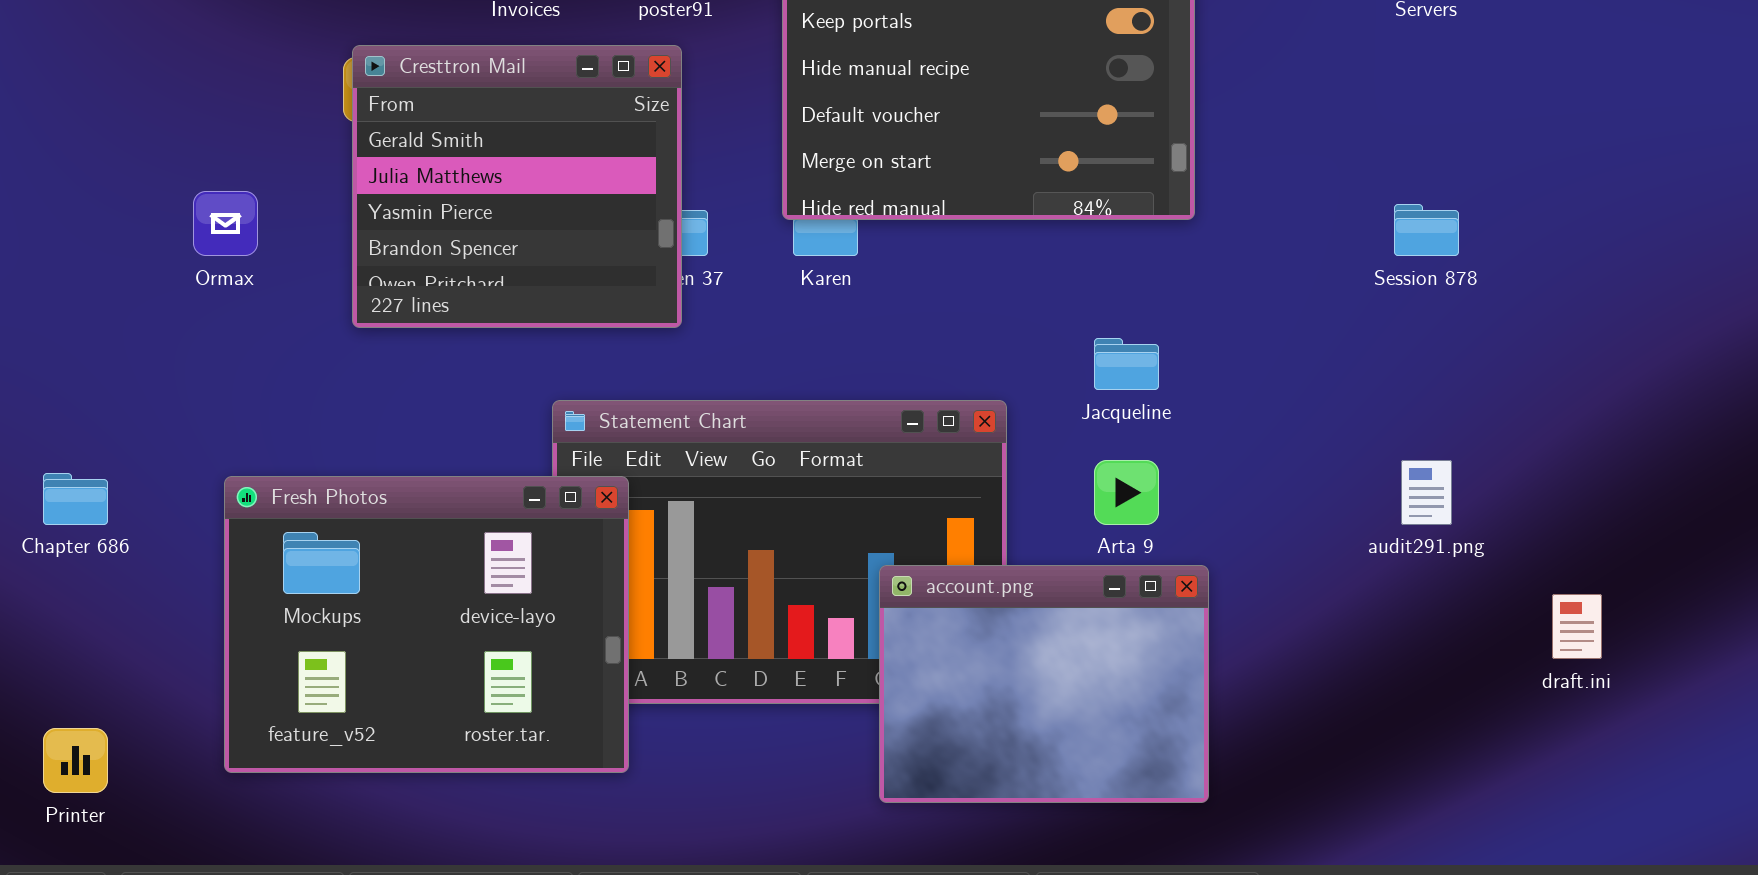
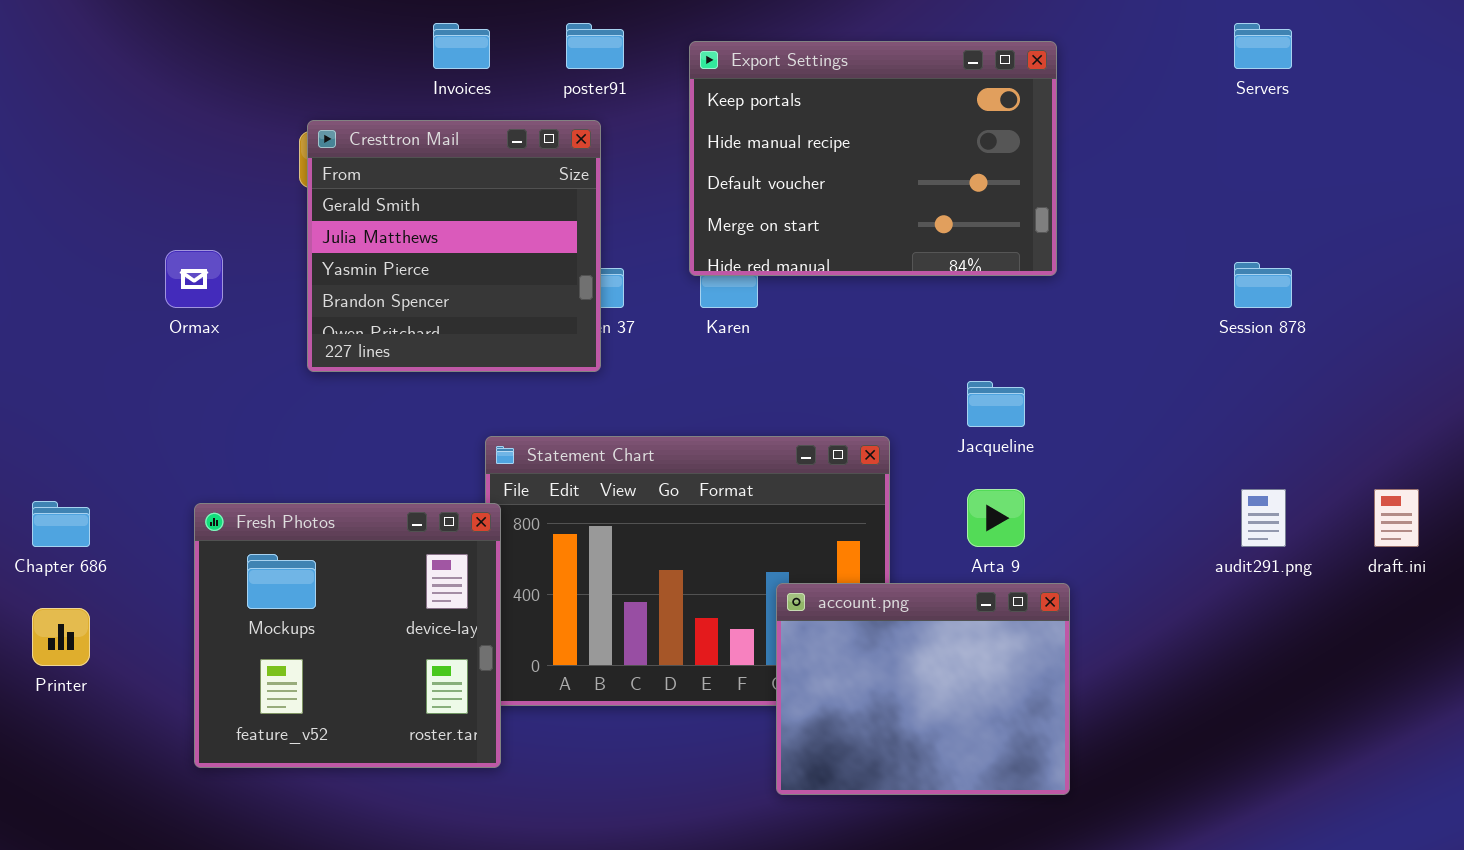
Fresh Photos: [224,476,629,773] -> [194,503,501,768], resized
draft.ini: [1552,594,1602,659] -> [1374,489,1419,547], moved
Printer: [43,728,108,793] -> [32,608,90,666], moved

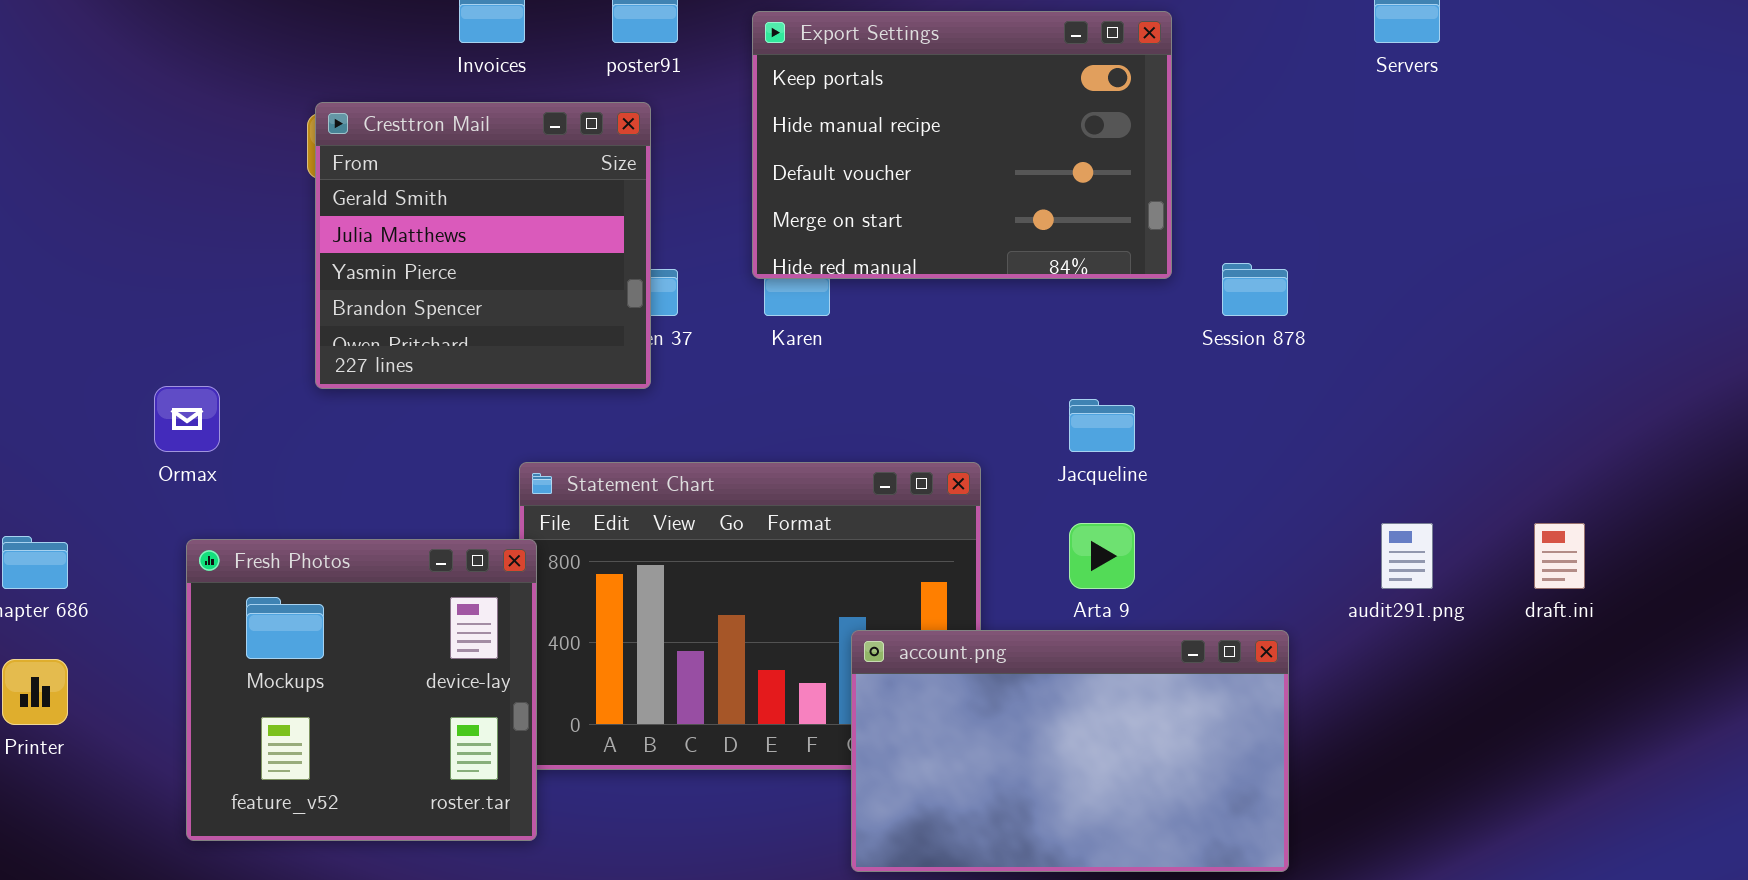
Ormax: [165,250,223,308] -> [154,386,220,452], moved
Session 878: [1234,262,1292,308] -> [1222,263,1288,316], moved
account.png: [776,583,1070,795] -> [851,630,1289,872], resized

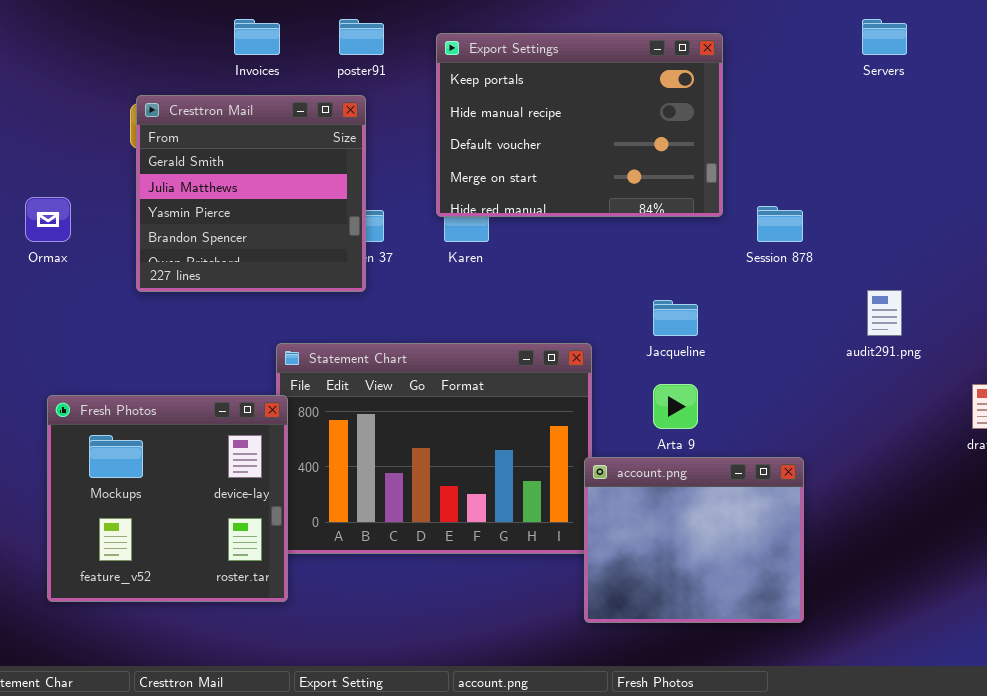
Ormax: [154,386,220,452] -> [25,197,71,242], moved
audit291.png: [1381,523,1433,589] -> [867,290,902,336], moved
account.png: [851,630,1289,872] -> [584,457,804,623], resized

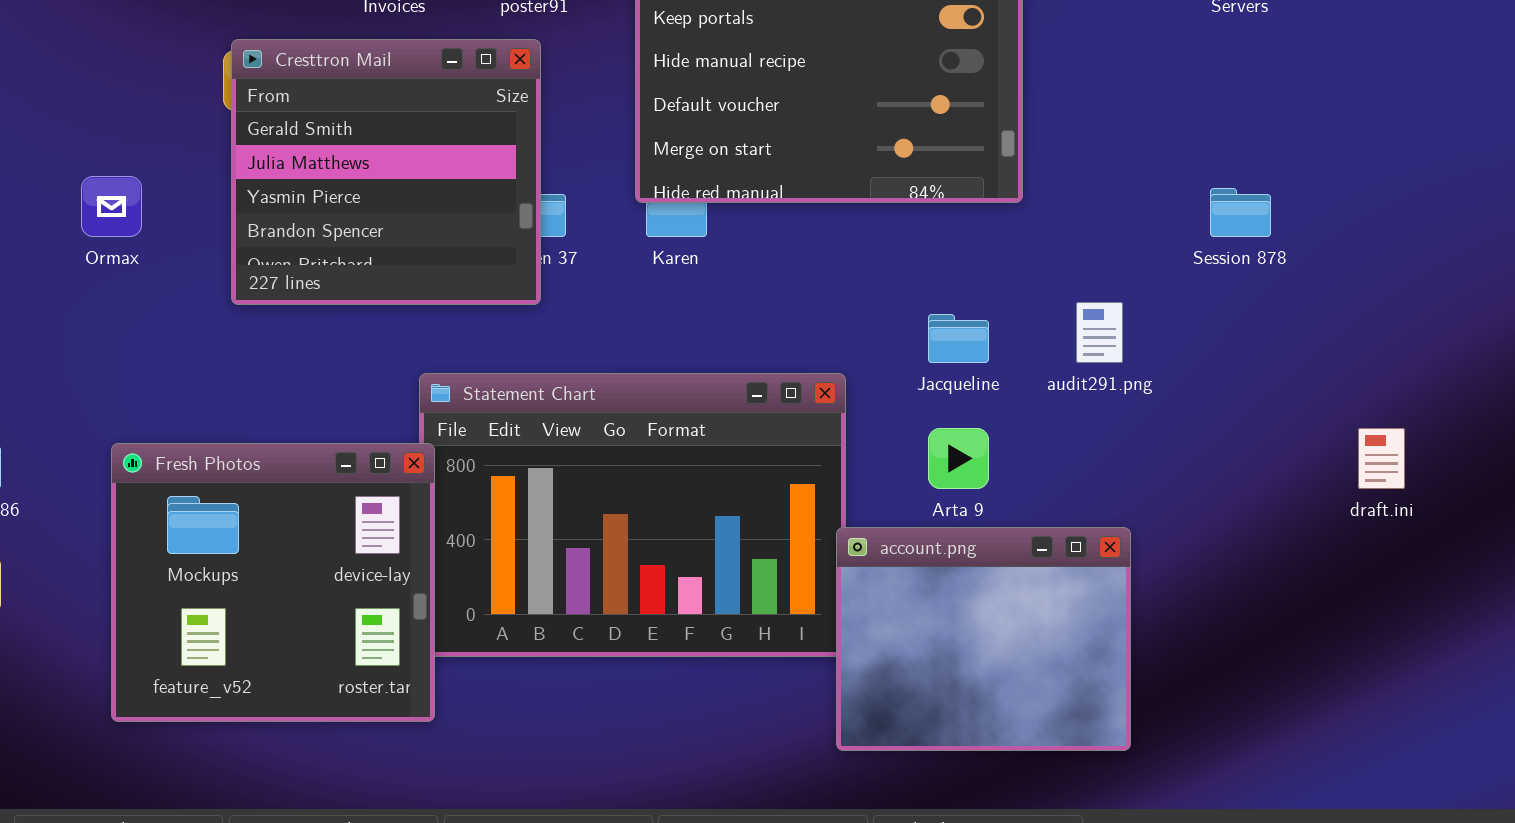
Session 878: [757,206,803,242] -> [1210,188,1271,237], moved
audit291.png: [867,290,902,336] -> [1076,302,1123,363], moved

